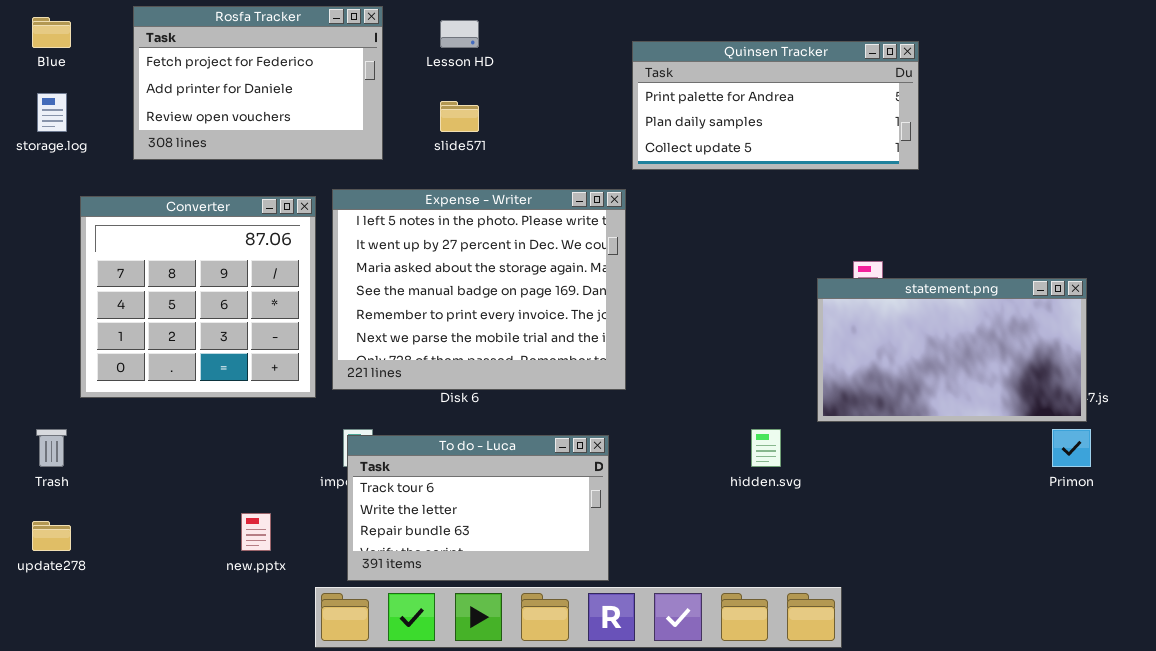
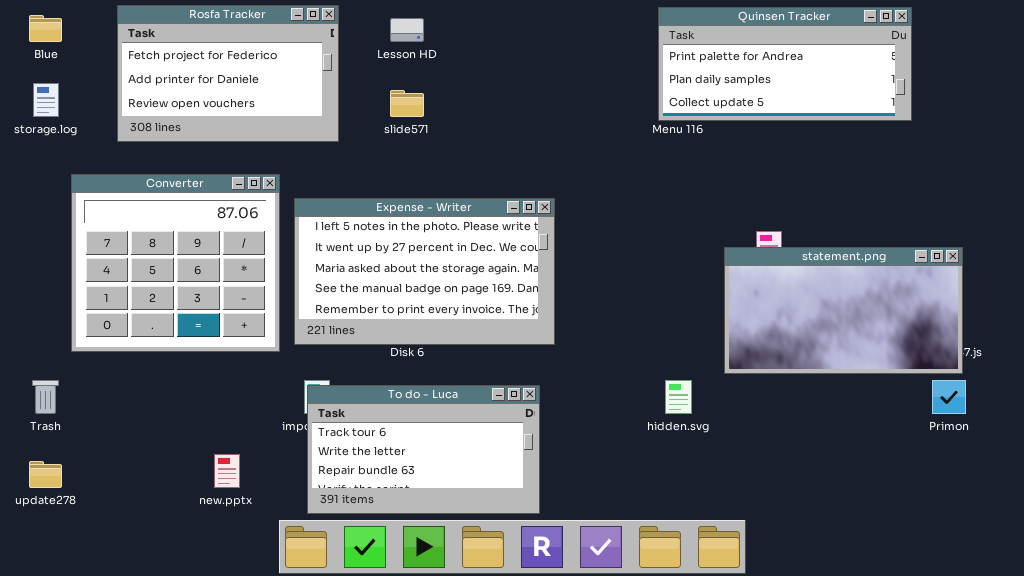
Quinsen Tracker: [632,41,919,170] -> [658,7,912,121], moved
Expense - Writer: [332,189,626,390] -> [294,198,555,345], resized

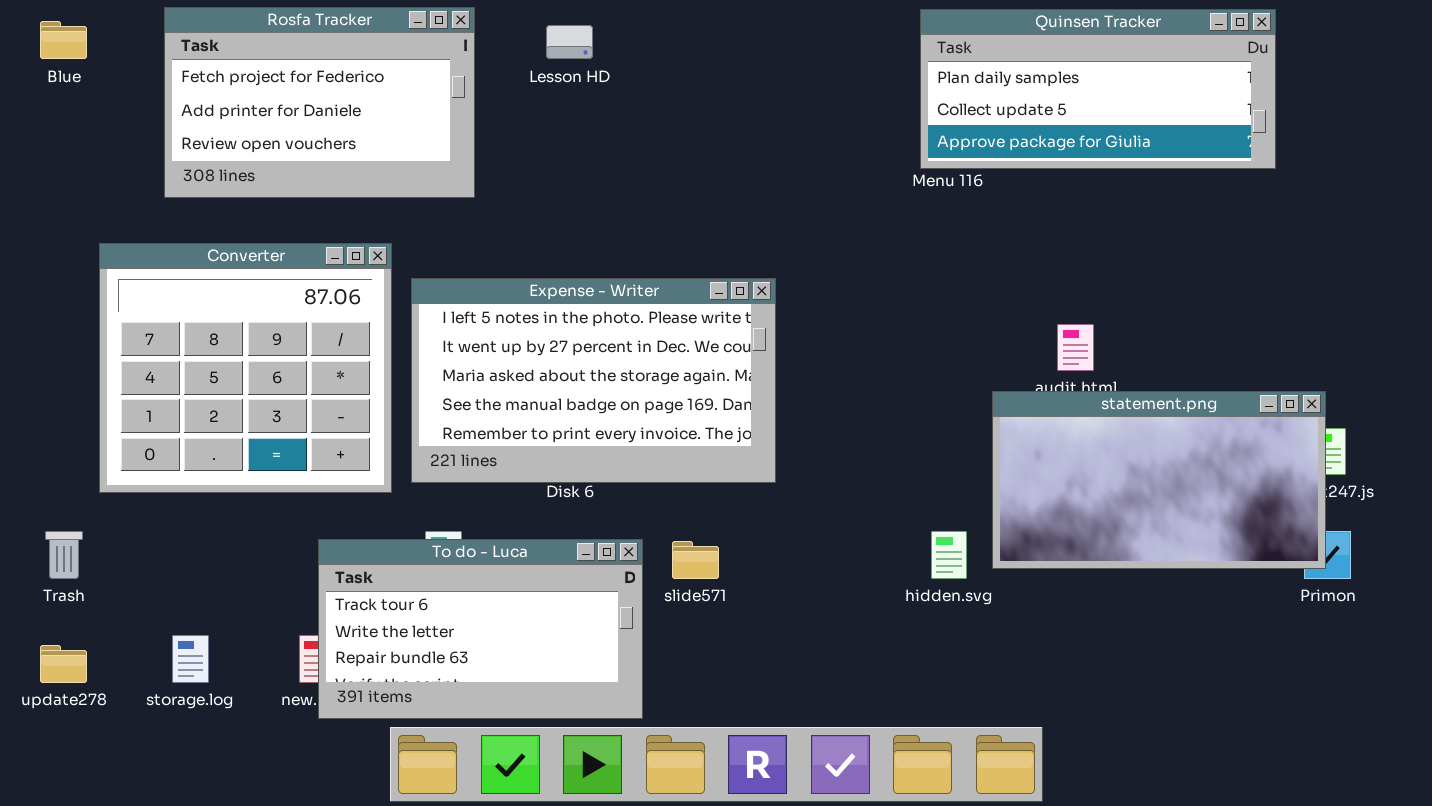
Quinsen Tracker: [658,7,912,121] -> [920,9,1276,169], scrolled down 1 row
storage.log: [33,83,59,117] -> [172,635,209,683], moved
slide571: [390,90,424,117] -> [672,541,719,579], moved
statement.png: [724,247,963,374] -> [992,391,1326,569], moved
To do - Luca: [307,385,540,514] -> [318,539,643,719], moved

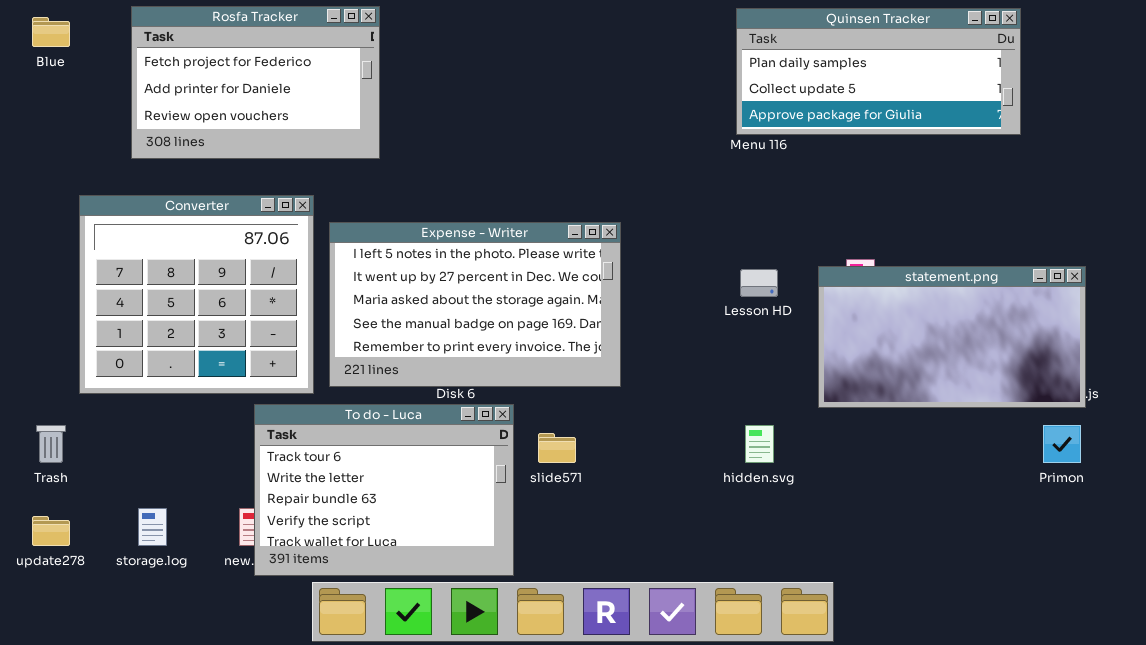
Lesson HD: [546,25,593,59] -> [740,269,778,297], moved
statement.png: [992,391,1326,569] -> [818,266,1086,408], moved
To do - Luca: [318,539,643,719] -> [254,404,514,576], resized

